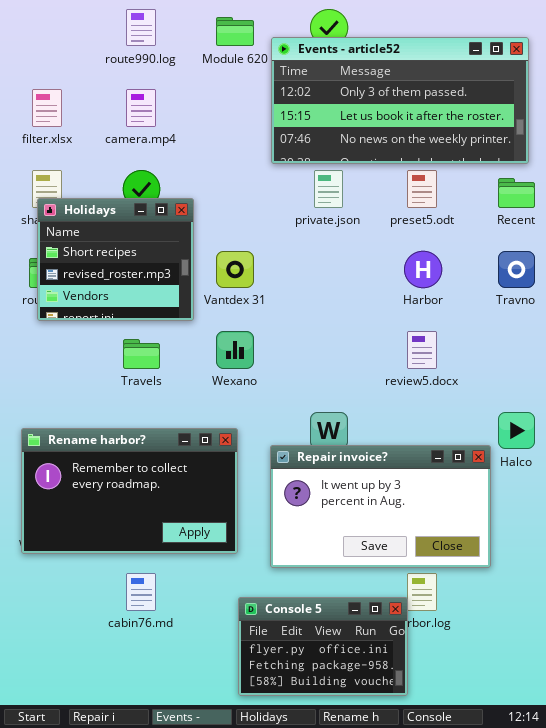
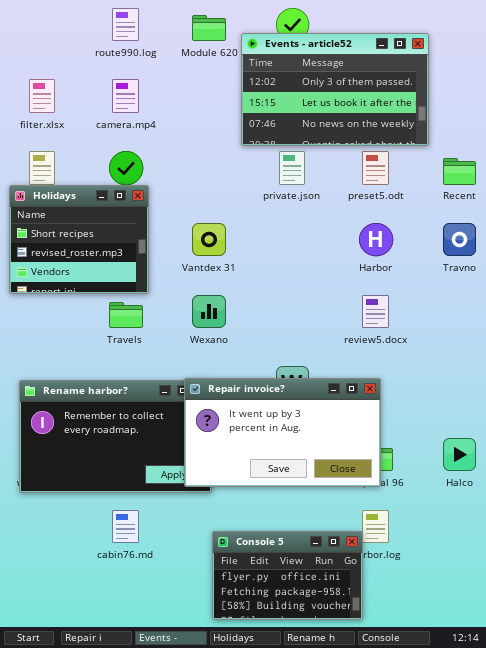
Events - article52: [271,37,529,164] -> [241,33,429,146], resized
Holidays: [37,198,194,321] -> [9,185,149,294], moved
Halco: [498,412,535,449] -> [443,438,476,471], moved
Repair invoice?: [270,445,491,568] -> [184,378,381,487], moved

